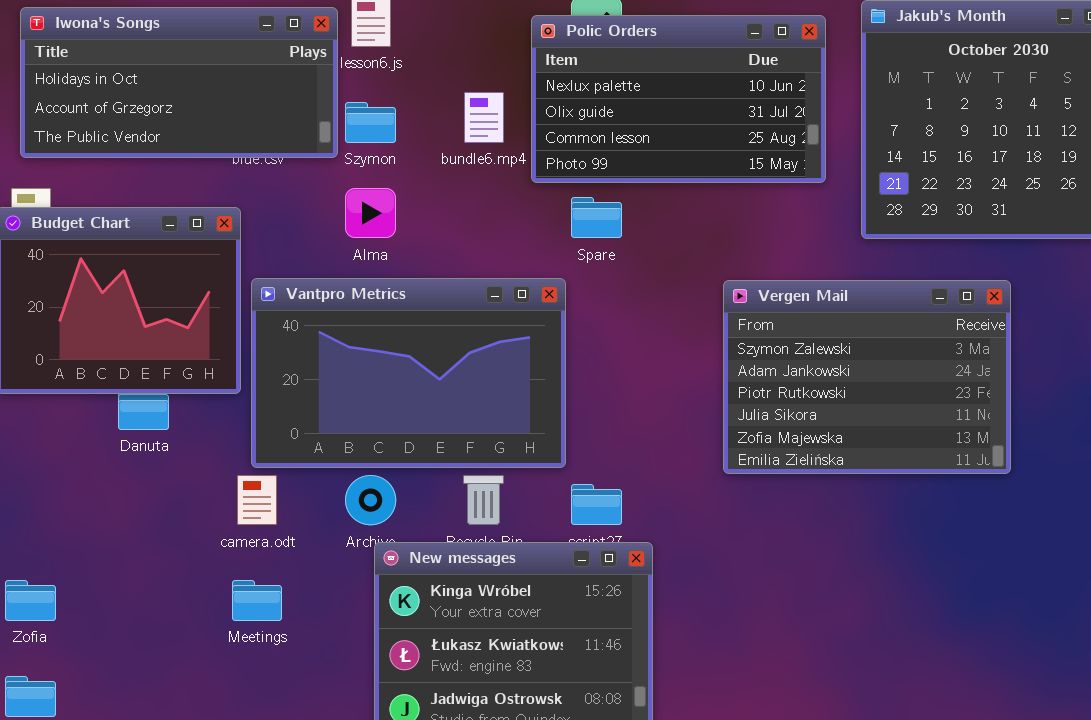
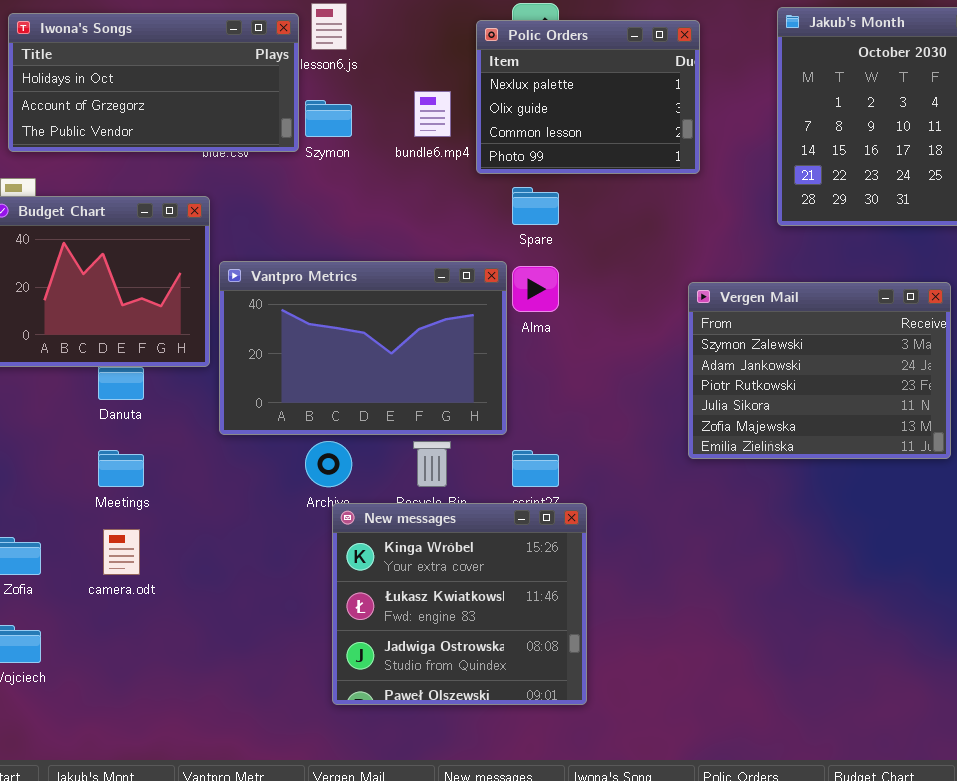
Polic Orders: [531,15,826,183] -> [476,20,700,174], resized
Alma: [345,188,396,238] -> [512,266,559,312], moved
Vergen Mail: [723,280,1011,474] -> [688,282,951,459], moved
camera.odt: [237,475,277,525] -> [103,529,140,575], moved
Meetings: [232,580,282,621] -> [98,450,144,487], moved

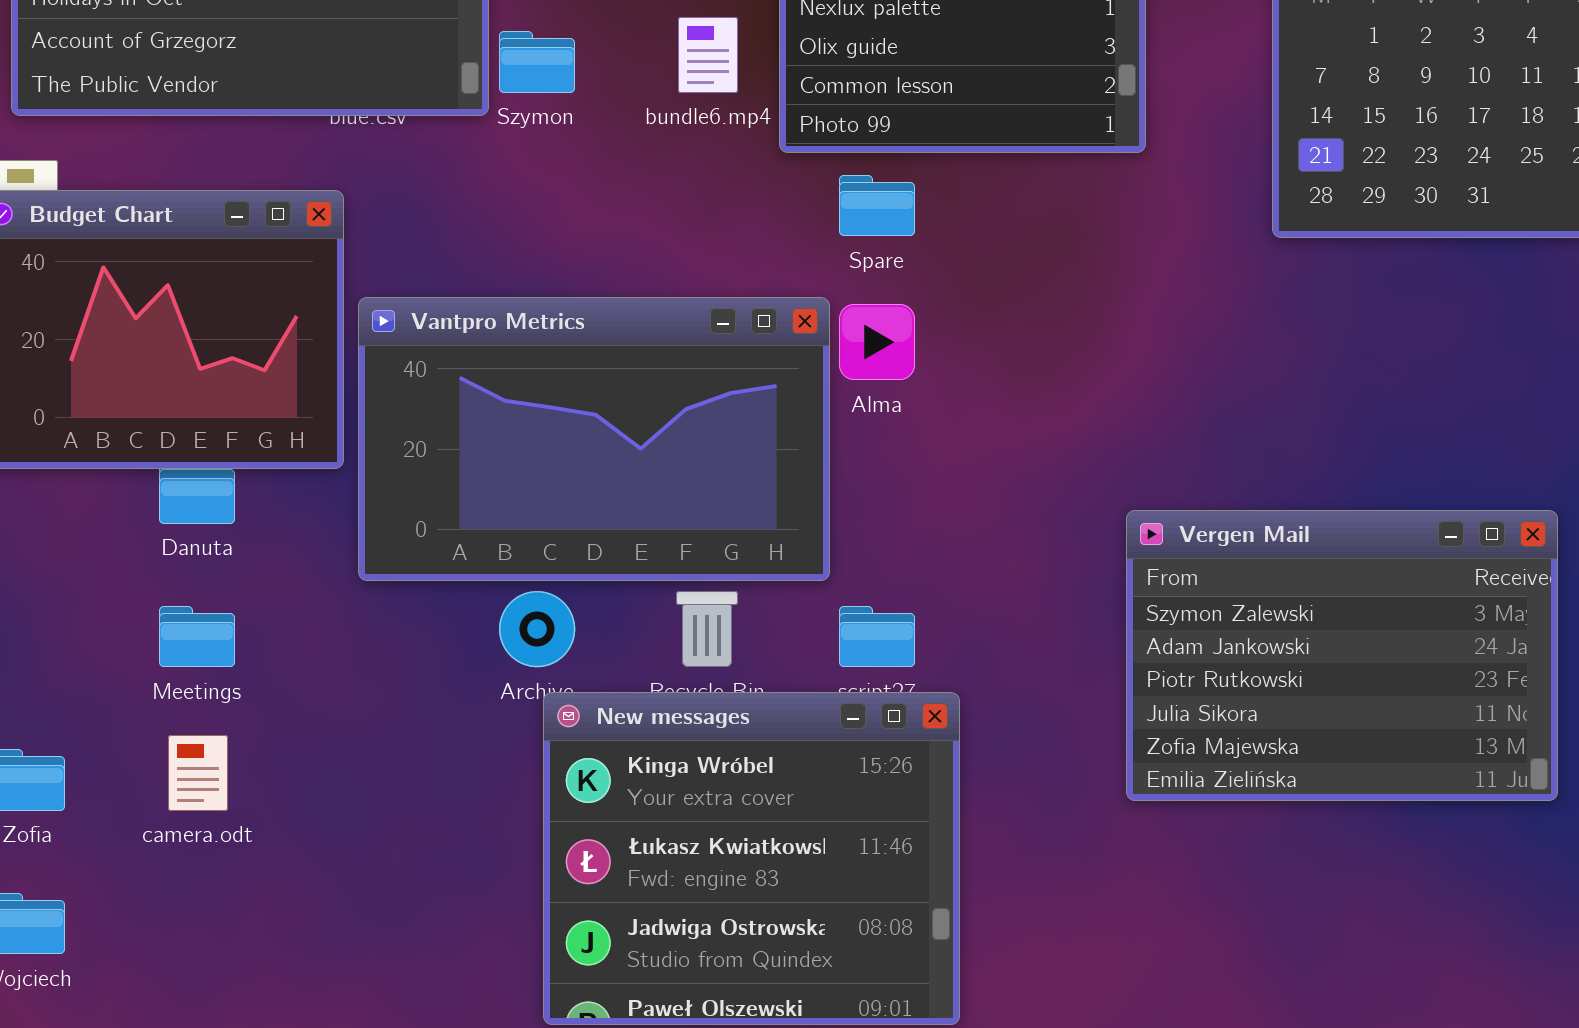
Vergen Mail: [688,282,951,459] -> [1126,510,1558,801], moved

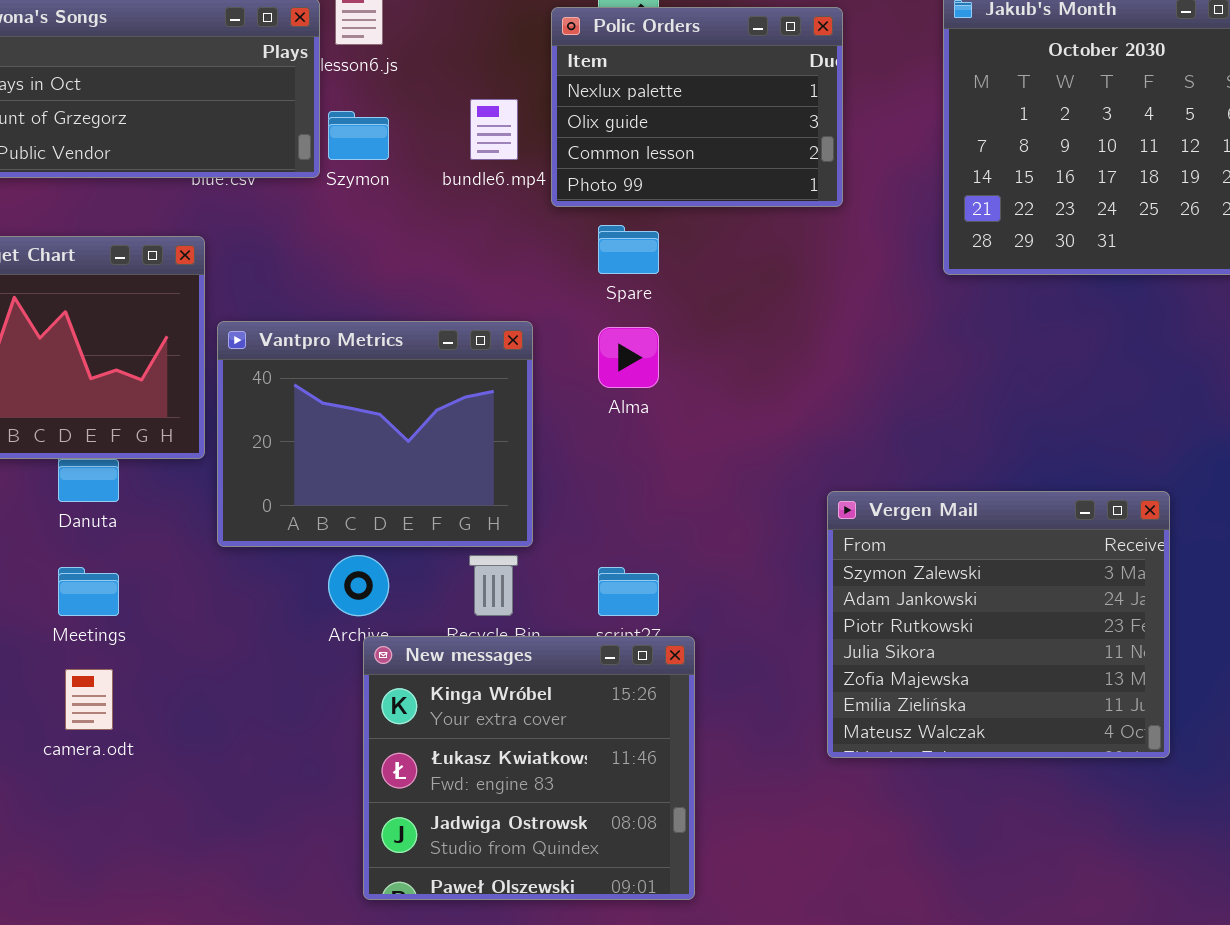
Vantpro Metrics: [358,297,830,581] -> [217,321,533,547], resized
Vergen Mail: [1126,510,1558,801] -> [827,491,1170,758], resized

